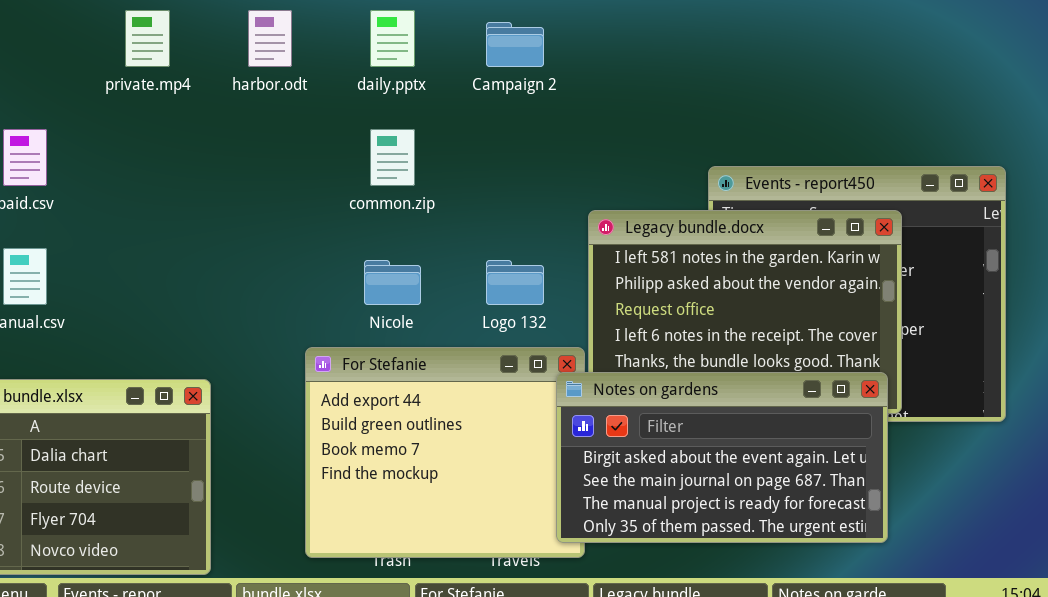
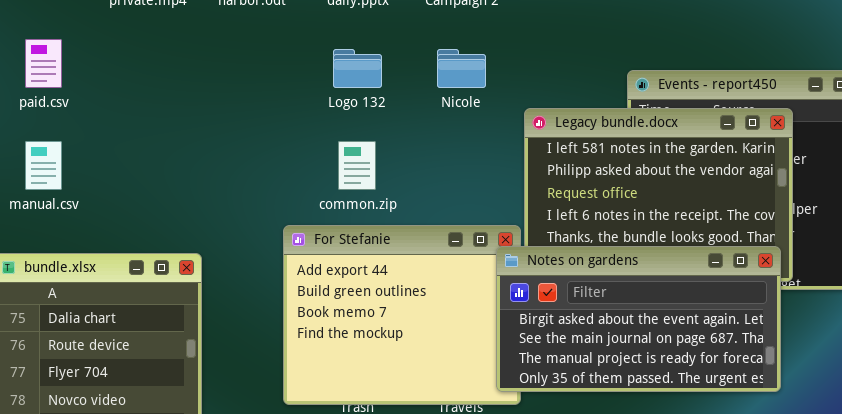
common.zip: [370,129,415,186] -> [338,141,376,190], moved
Nicole: [364,260,421,305] -> [437,49,486,88], moved
Logo 132: [486,260,544,305] -> [333,49,382,88], moved

